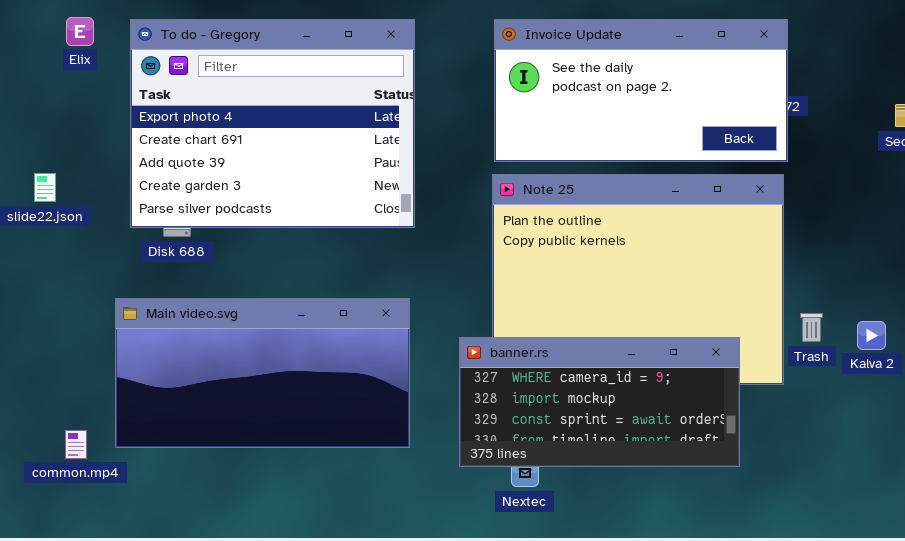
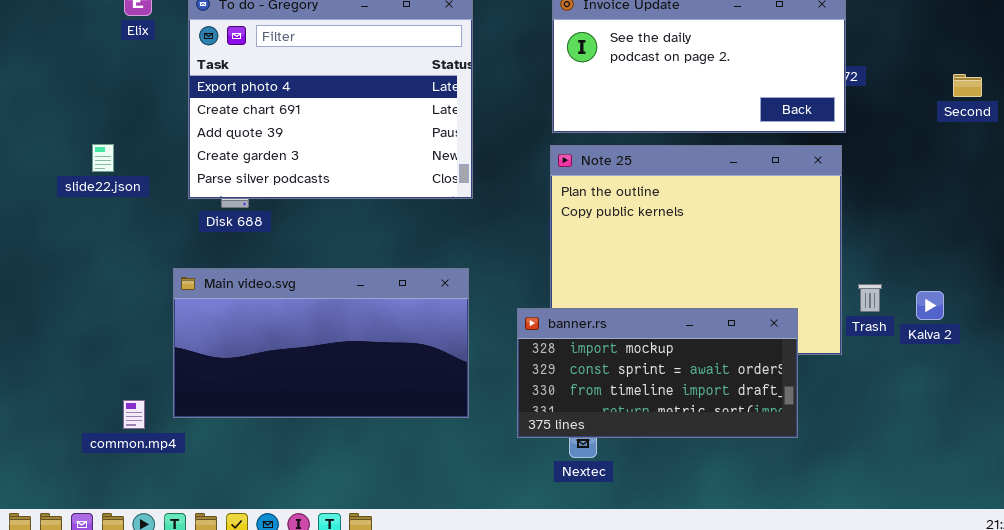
banner.rs: [459,337,740,467] -> [517,308,798,438], scrolled down 1 row

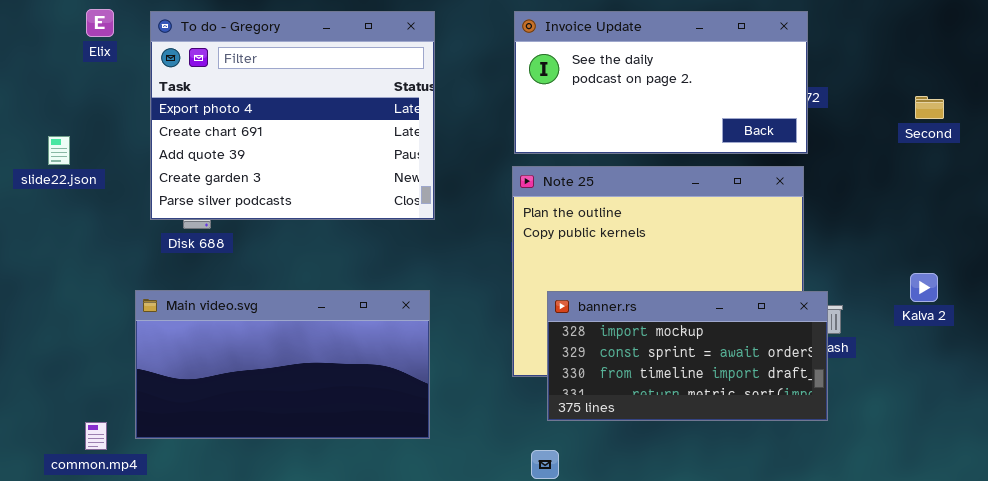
slide22.json: [92,144,114,172] -> [48,136,70,165], moved
Kalva 2: [916,291,944,320] -> [910,273,938,302], moved
banner.rs: [517,308,798,438] -> [547,291,828,421], moved

